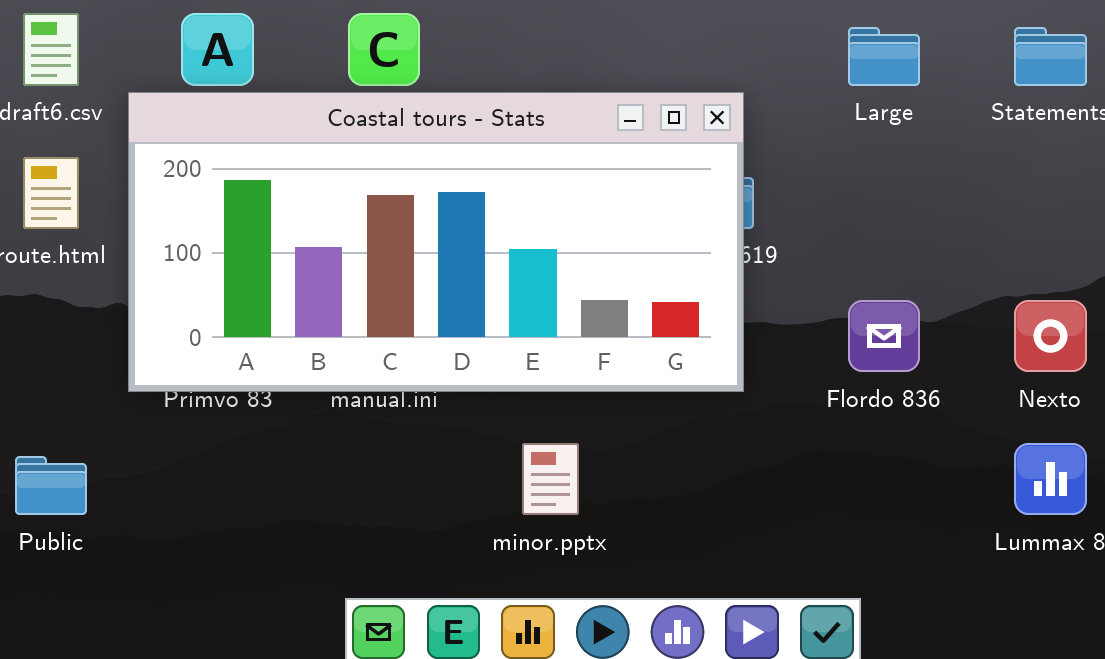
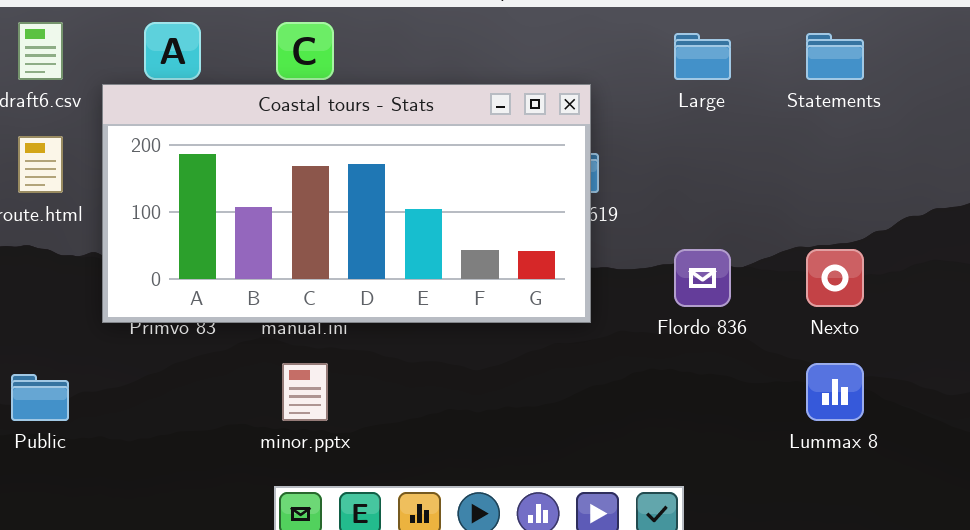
minor.pptx: [522,443,579,515] -> [282,363,328,421], moved

